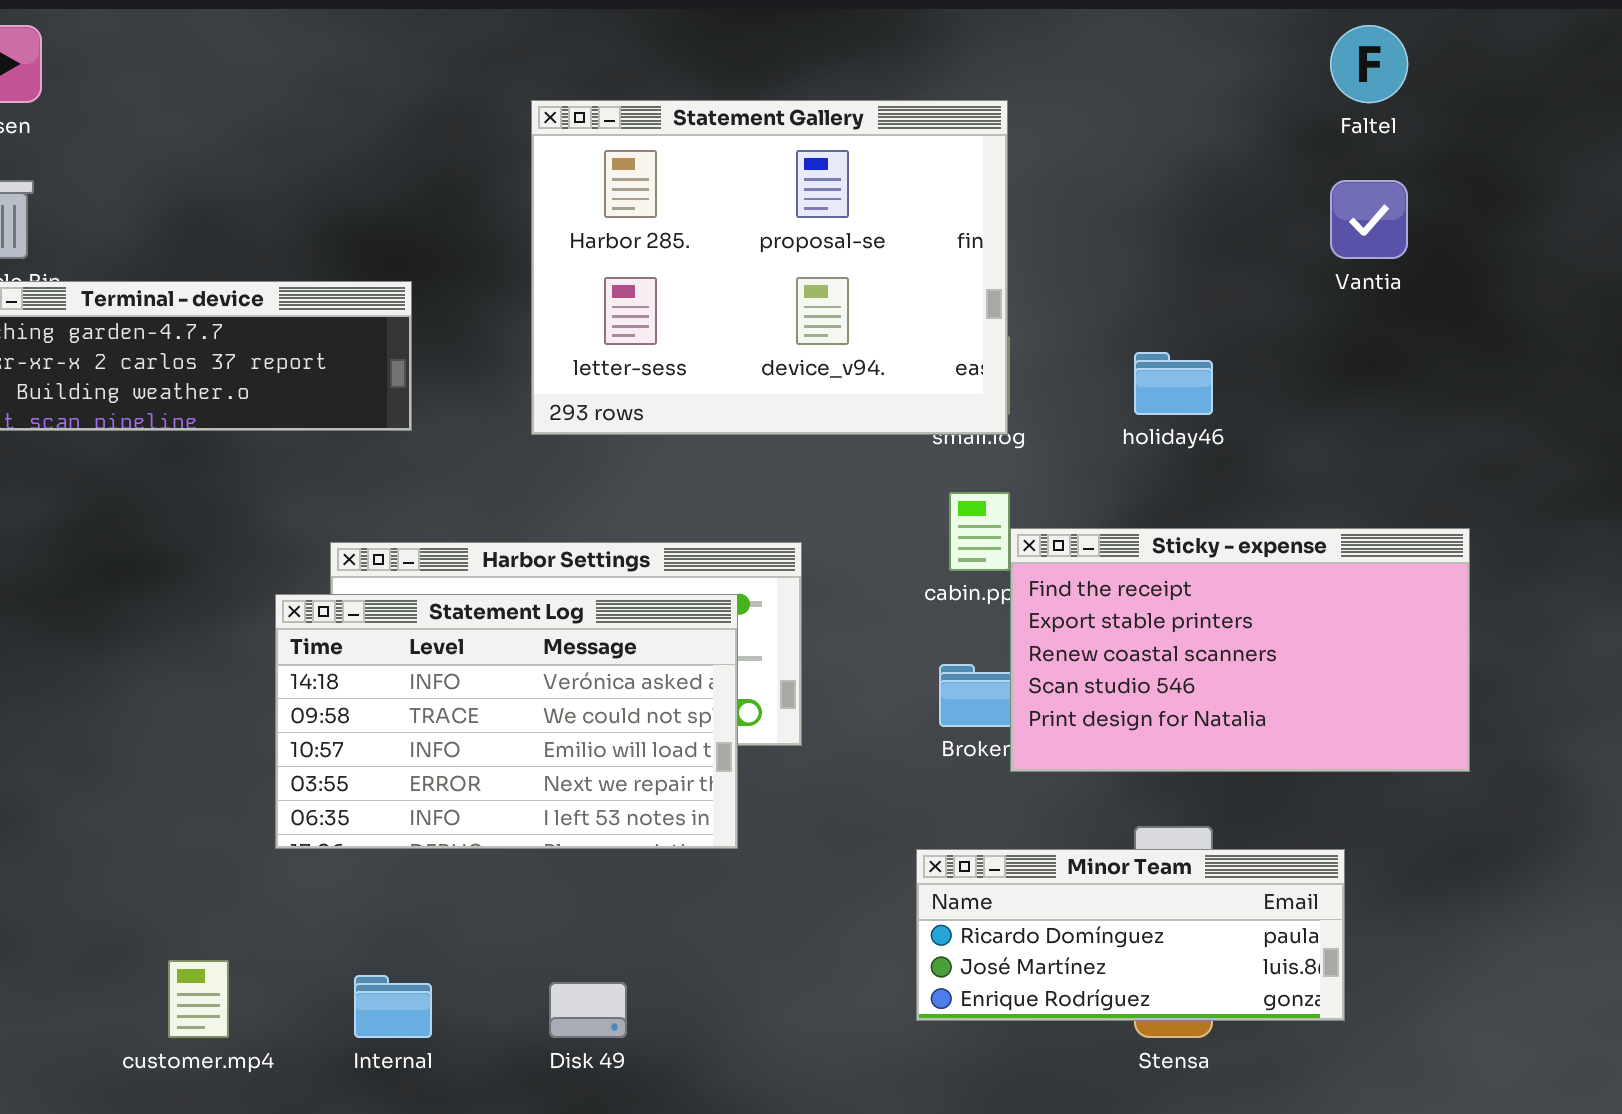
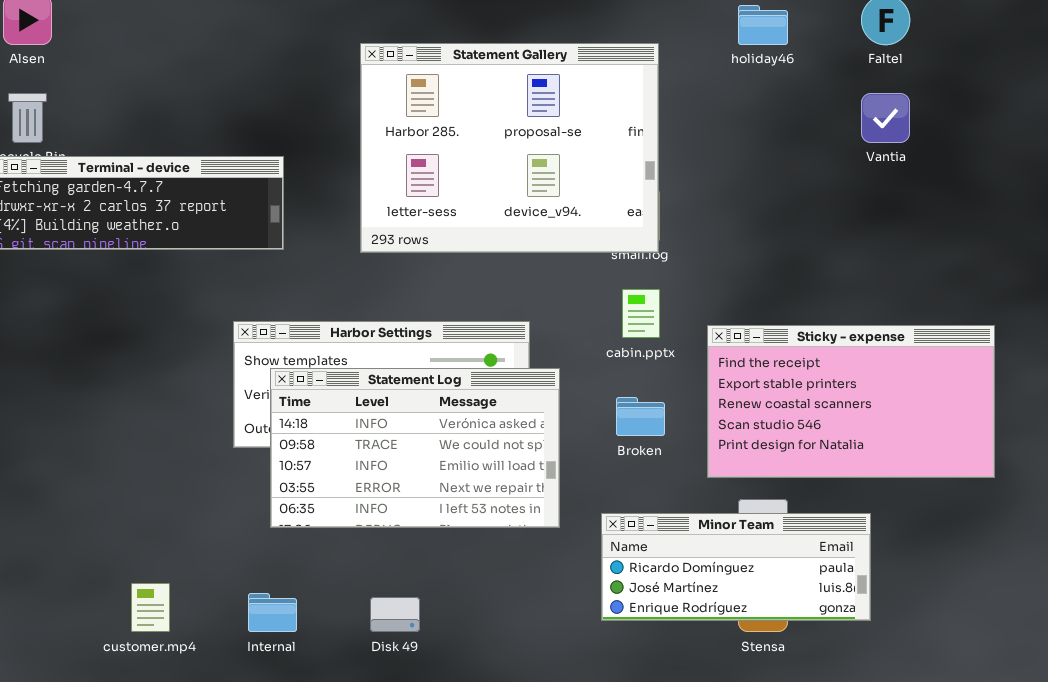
holiday46: [1134,352,1213,415] -> [738,5,788,45], moved
Sticky - expense: [1010,528,1470,772] -> [707,325,995,478], moved
Statement Log: [275,594,738,849] -> [270,368,560,528], moved

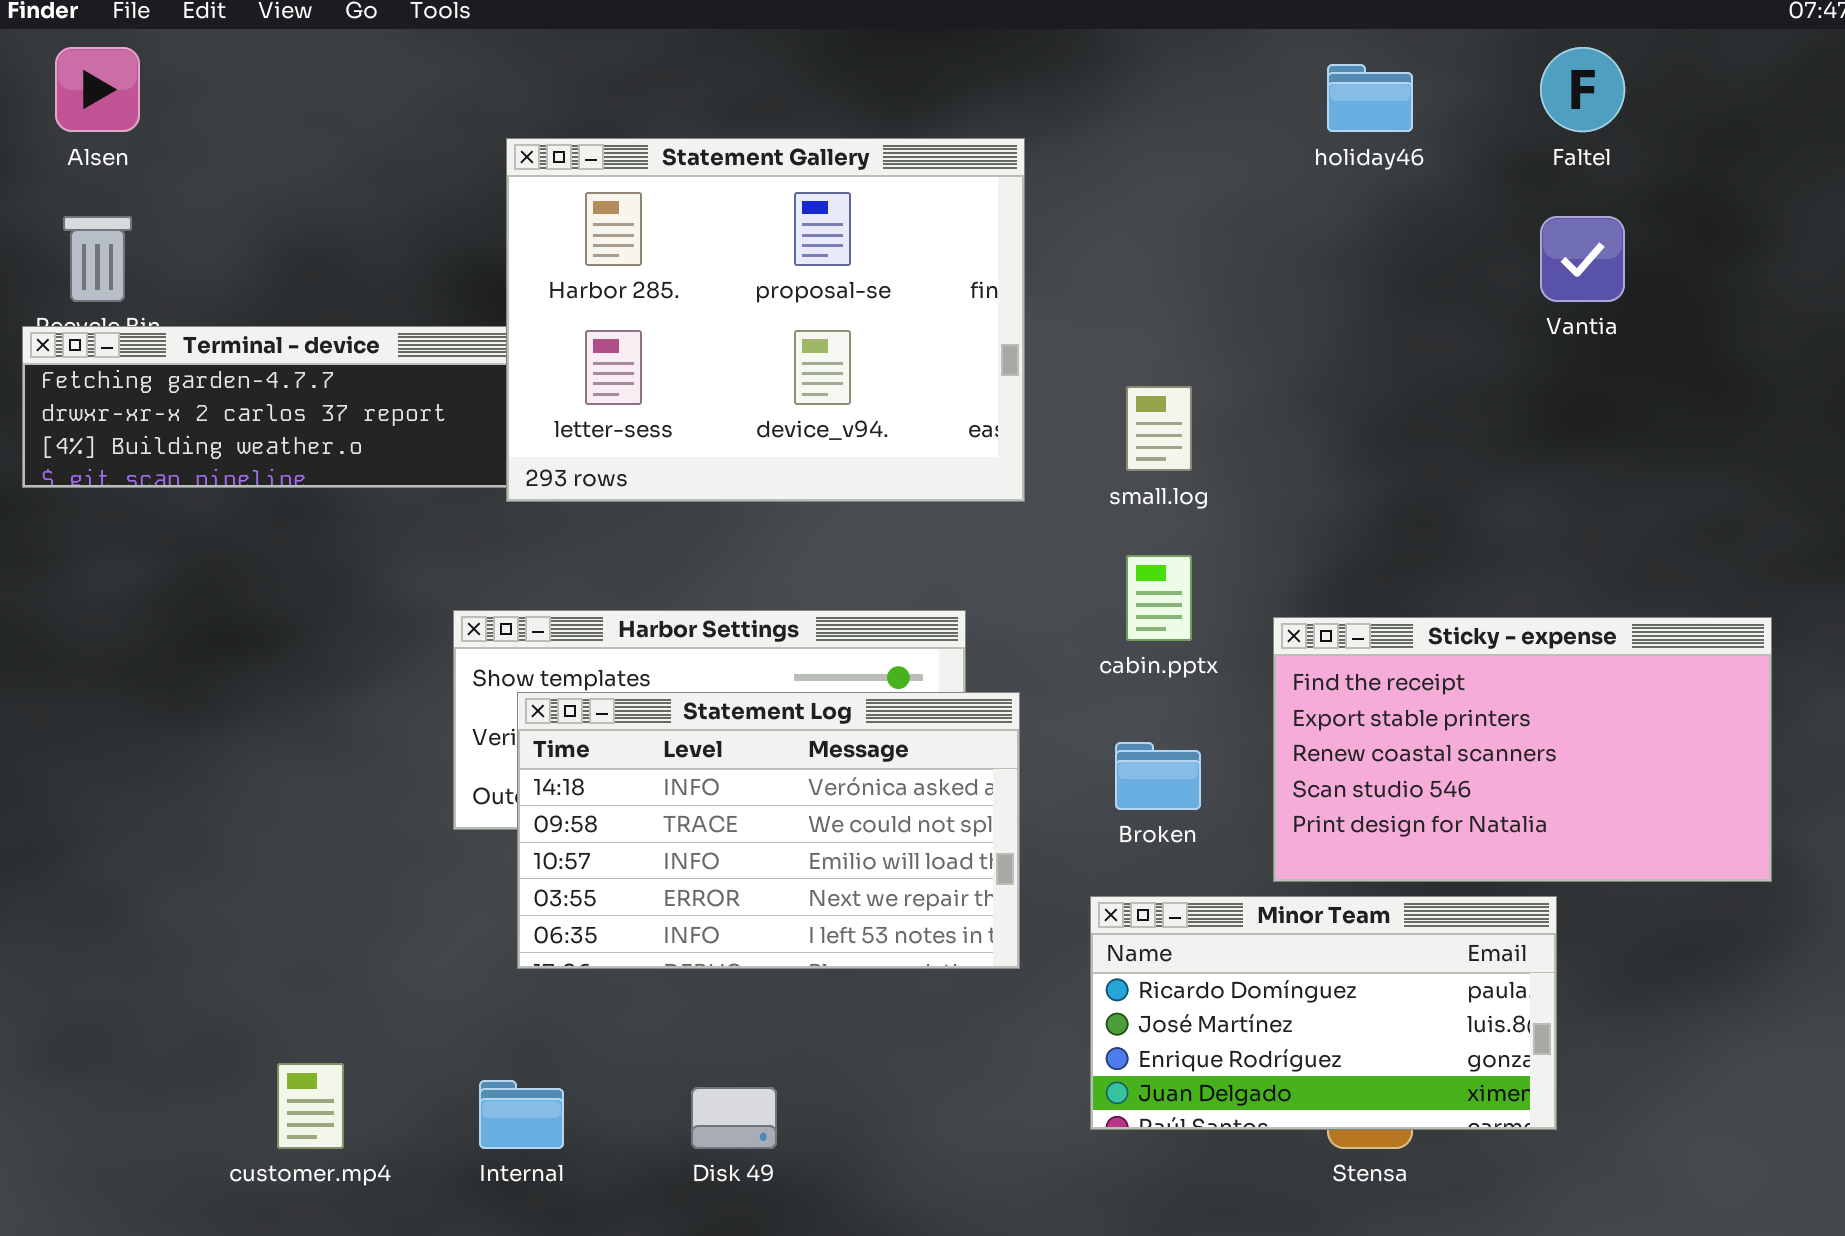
Statement Gallery: [360,43,659,253] -> [506,138,1025,502], moved
Minor Team: [601,513,871,621] -> [1090,896,1557,1130], resized

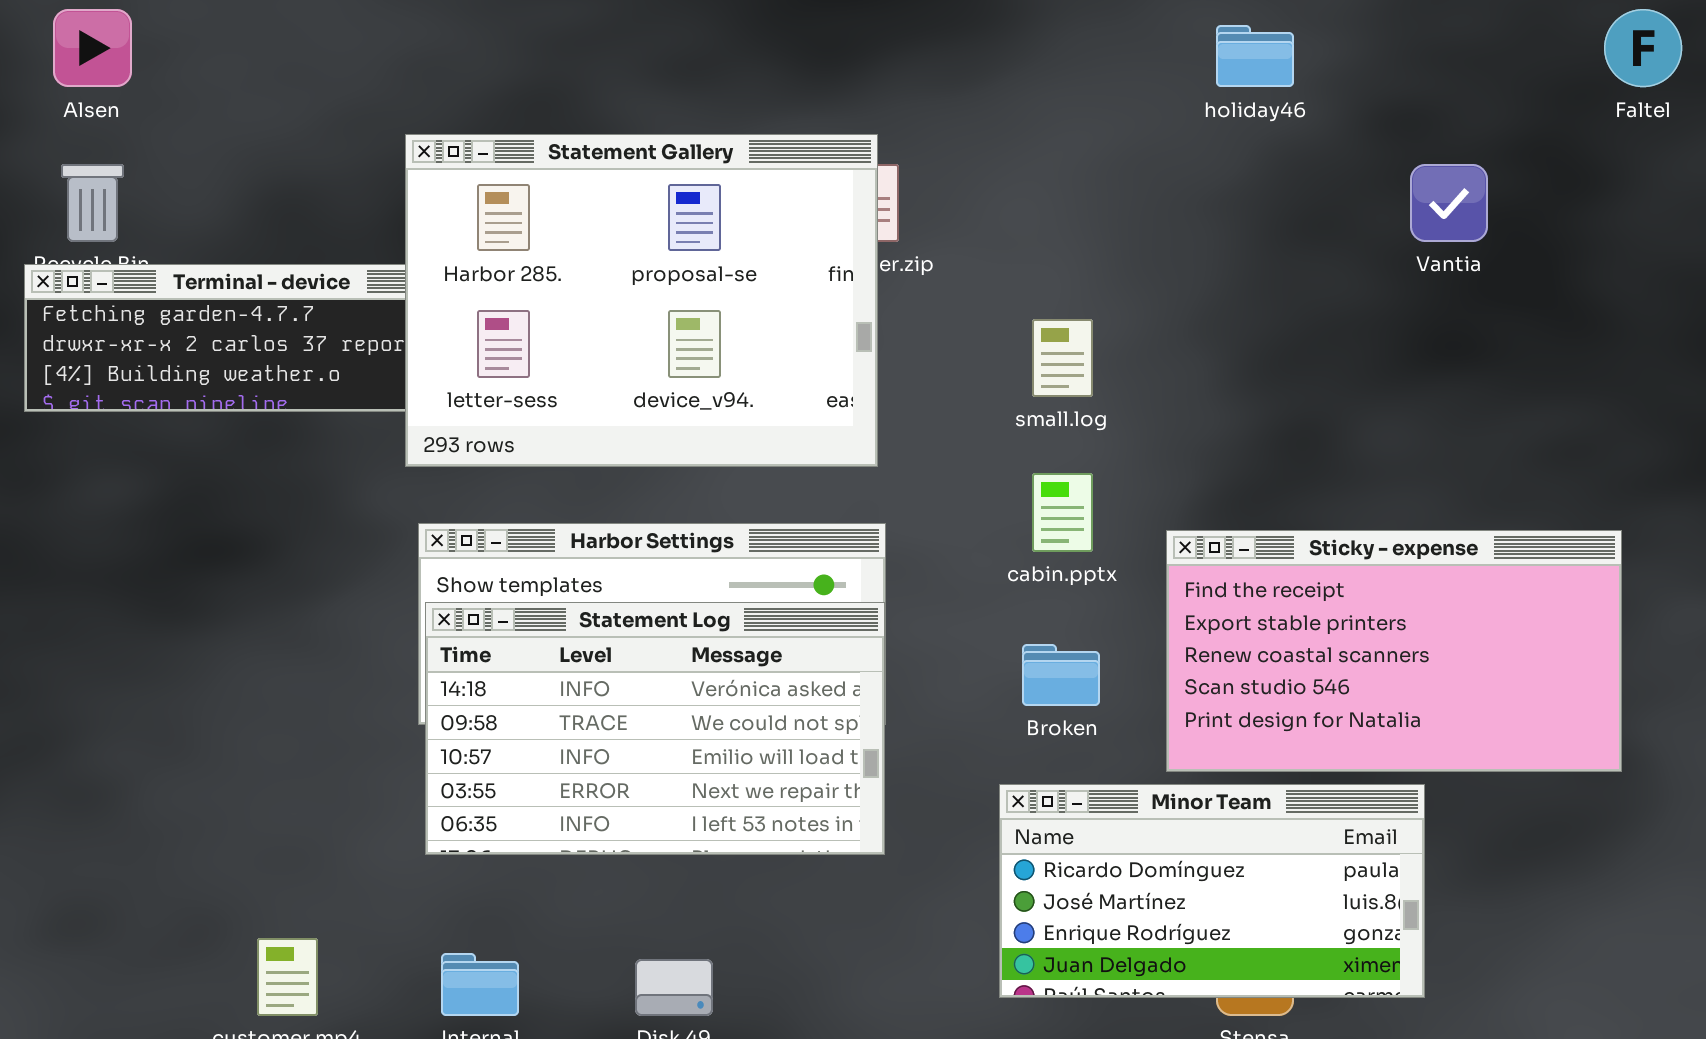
Faltel: [1540,47,1625,132] -> [1604,9,1682,87], moved
Statement Gallery: [506,138,1025,502] -> [405,134,878,467], moved
Statement Log: [517,692,1020,969] -> [425,602,885,855], moved

